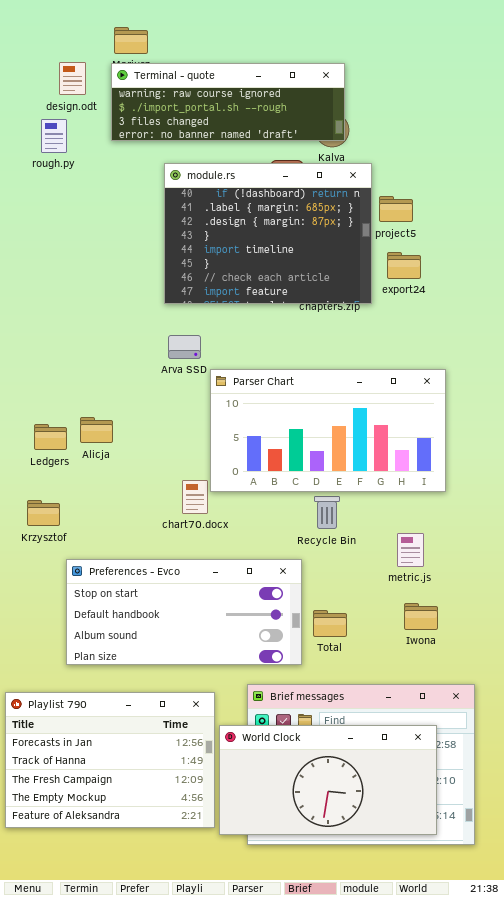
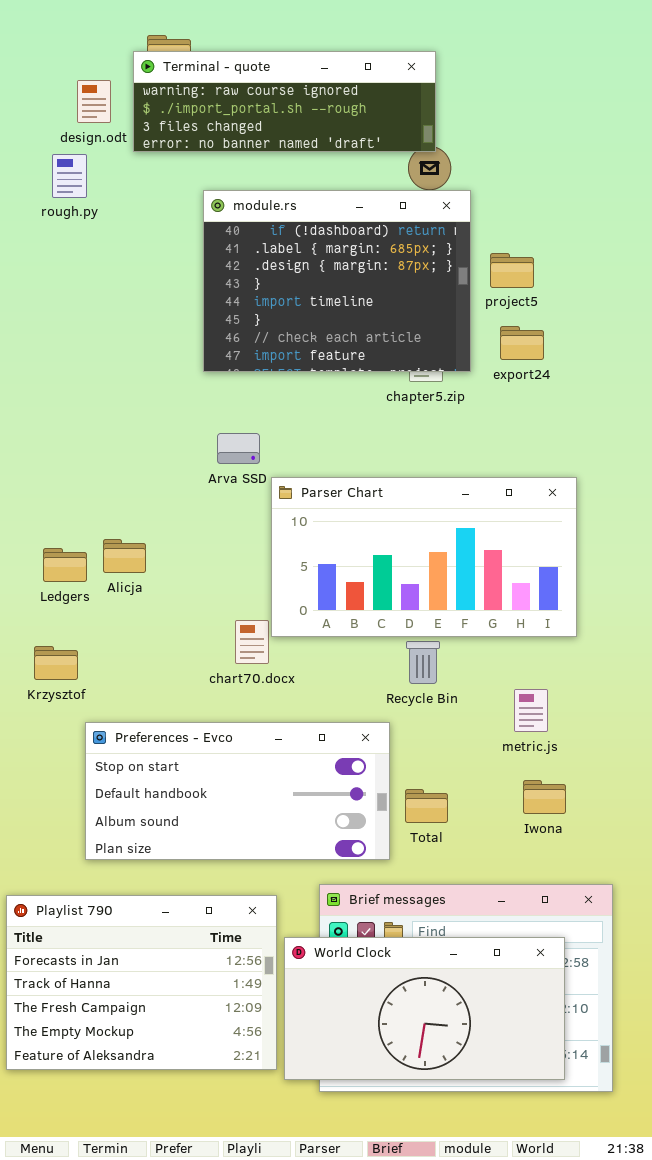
Terminal - quote: [111,63,345,141] -> [133,51,436,152], moved
module.rs: [164,163,372,304] -> [203,190,471,372], moved

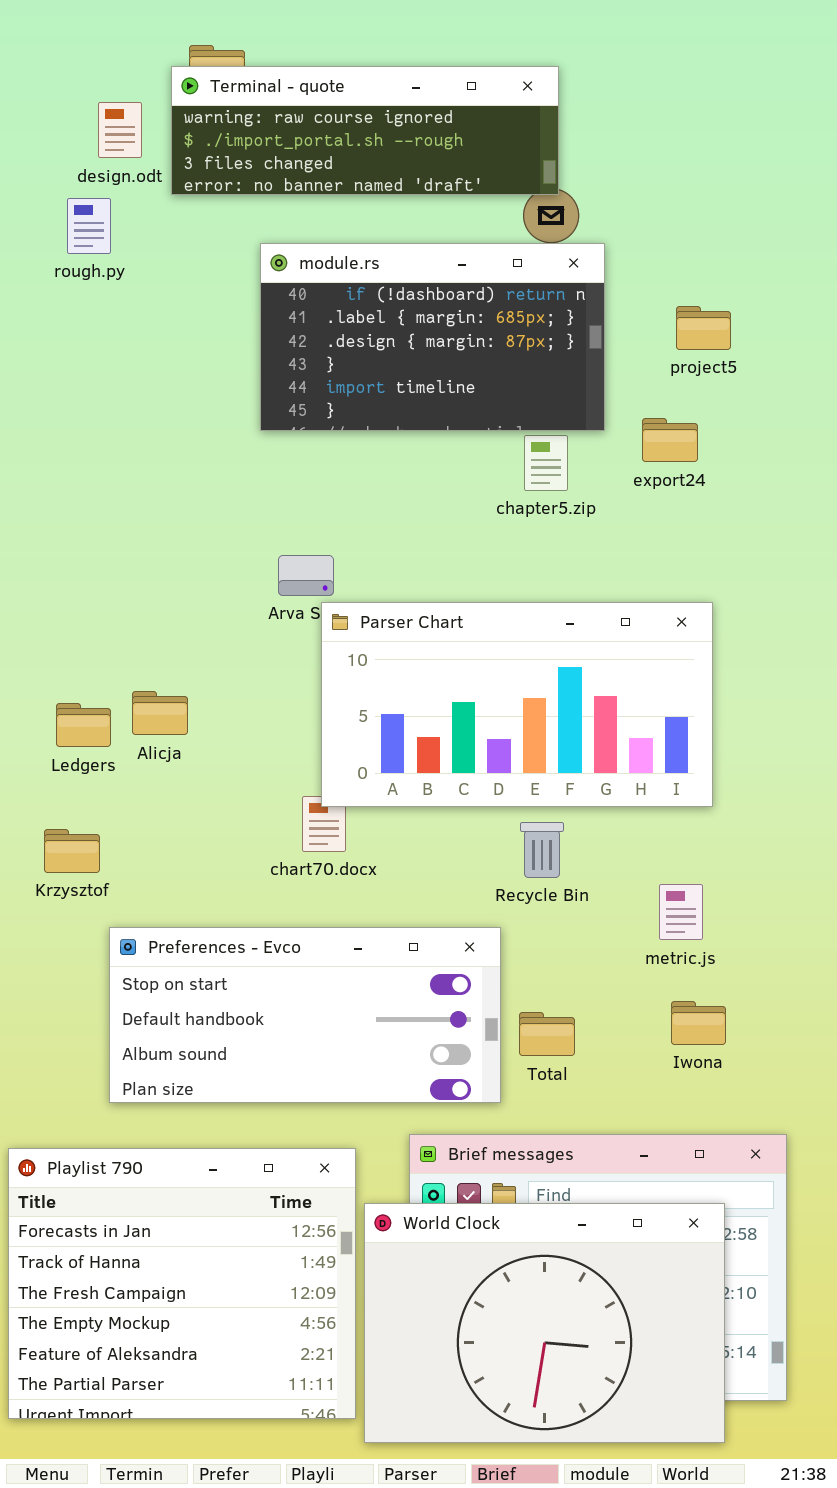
module.rs: [203,190,471,372] -> [260,243,605,431], resized
project5: [490,253,534,288] -> [676,306,731,350], moved
Parser Chart: [271,477,577,637] -> [321,602,713,807], moved
Playlist 790: [6,895,277,1070] -> [8,1148,356,1419], resized
World Clock: [284,937,565,1080] -> [364,1203,725,1443], resized

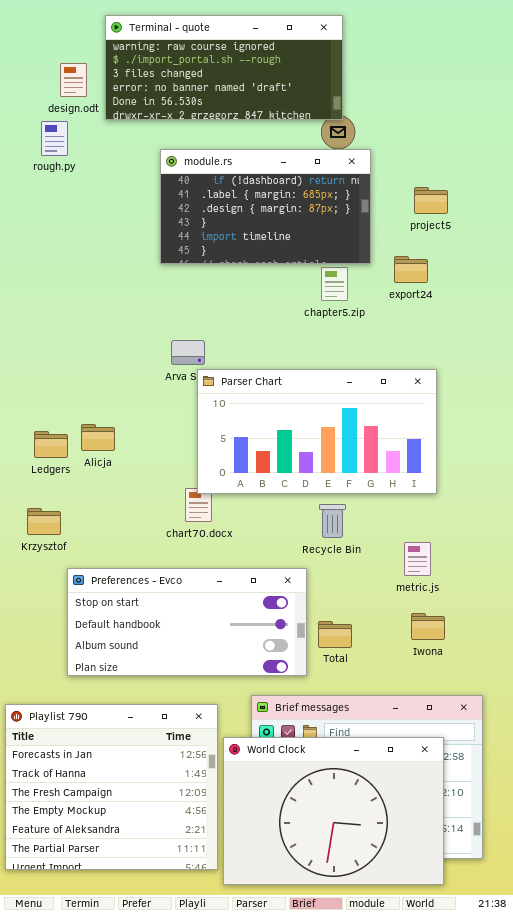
Terminal - quote: [171,66,559,195] -> [105,15,343,120], resized

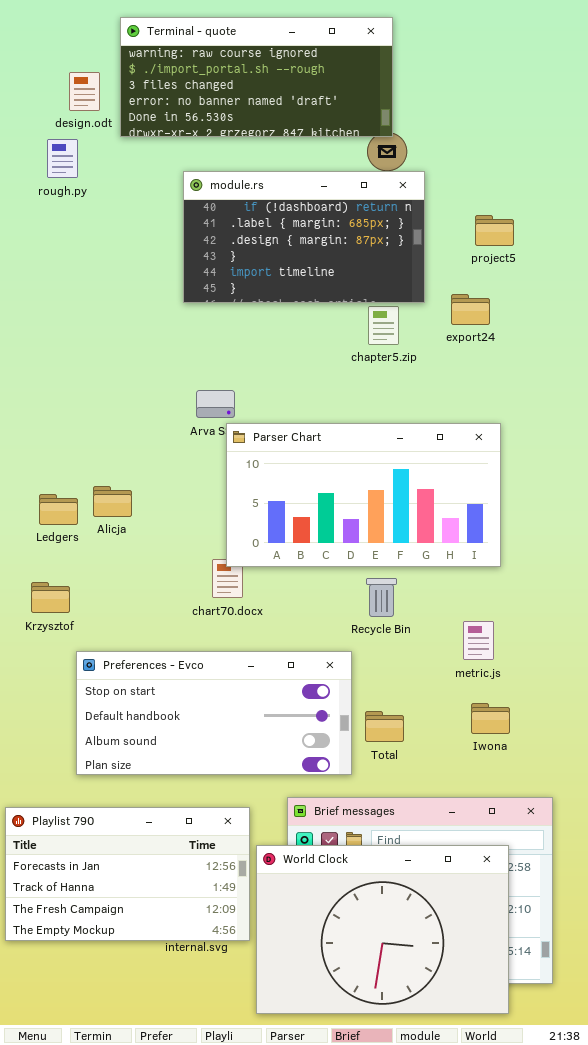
Playlist 790: [5,704,218,870] -> [5,807,250,941], resized

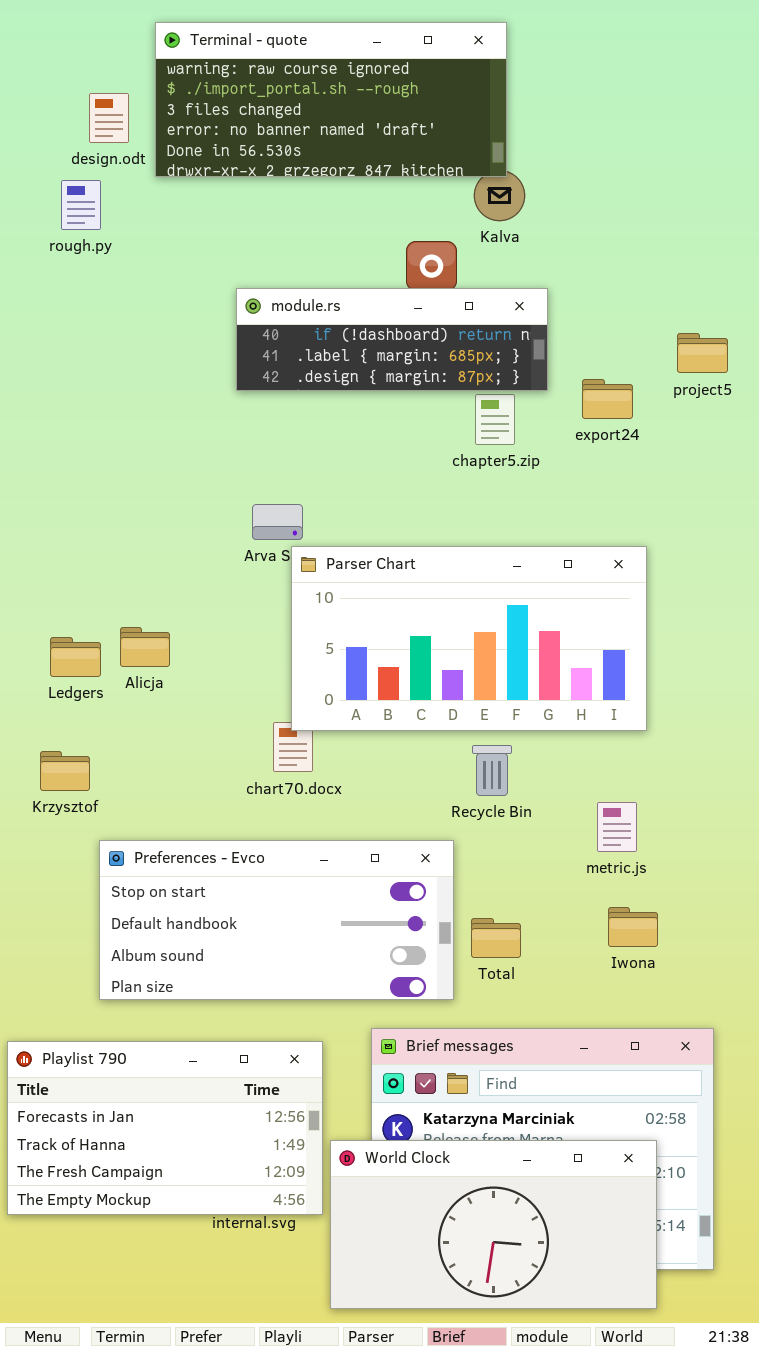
module.rs: [183,171,425,303] -> [236,288,548,391], resized
project5: [475,215,514,246] -> [677,333,728,373], moved
World Clock: [256,845,509,1014] -> [330,1140,657,1309], resized

